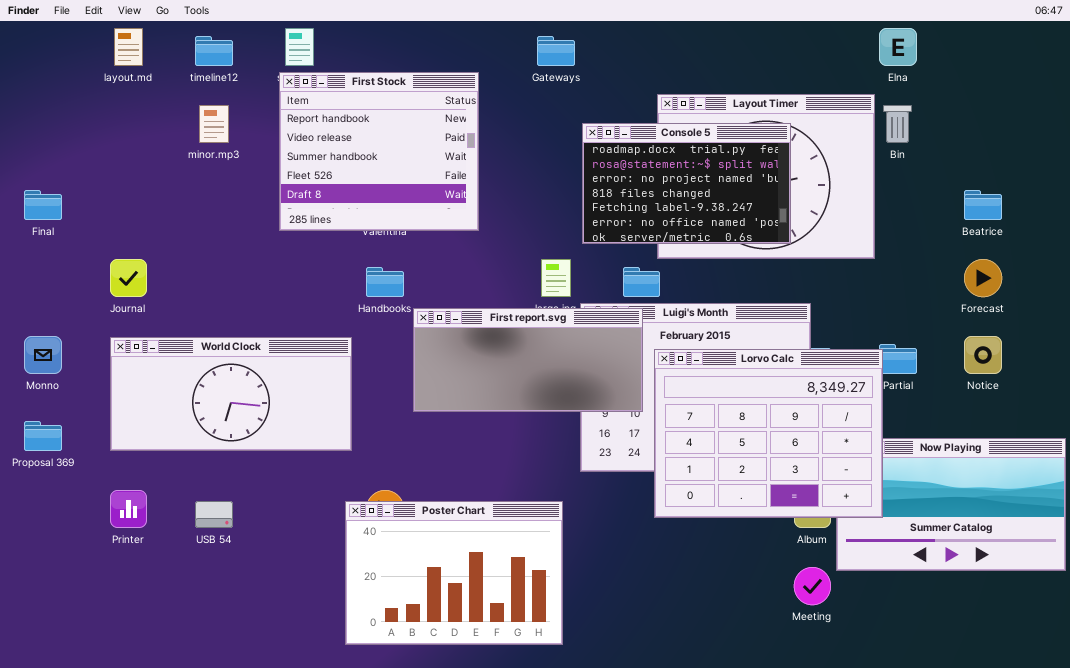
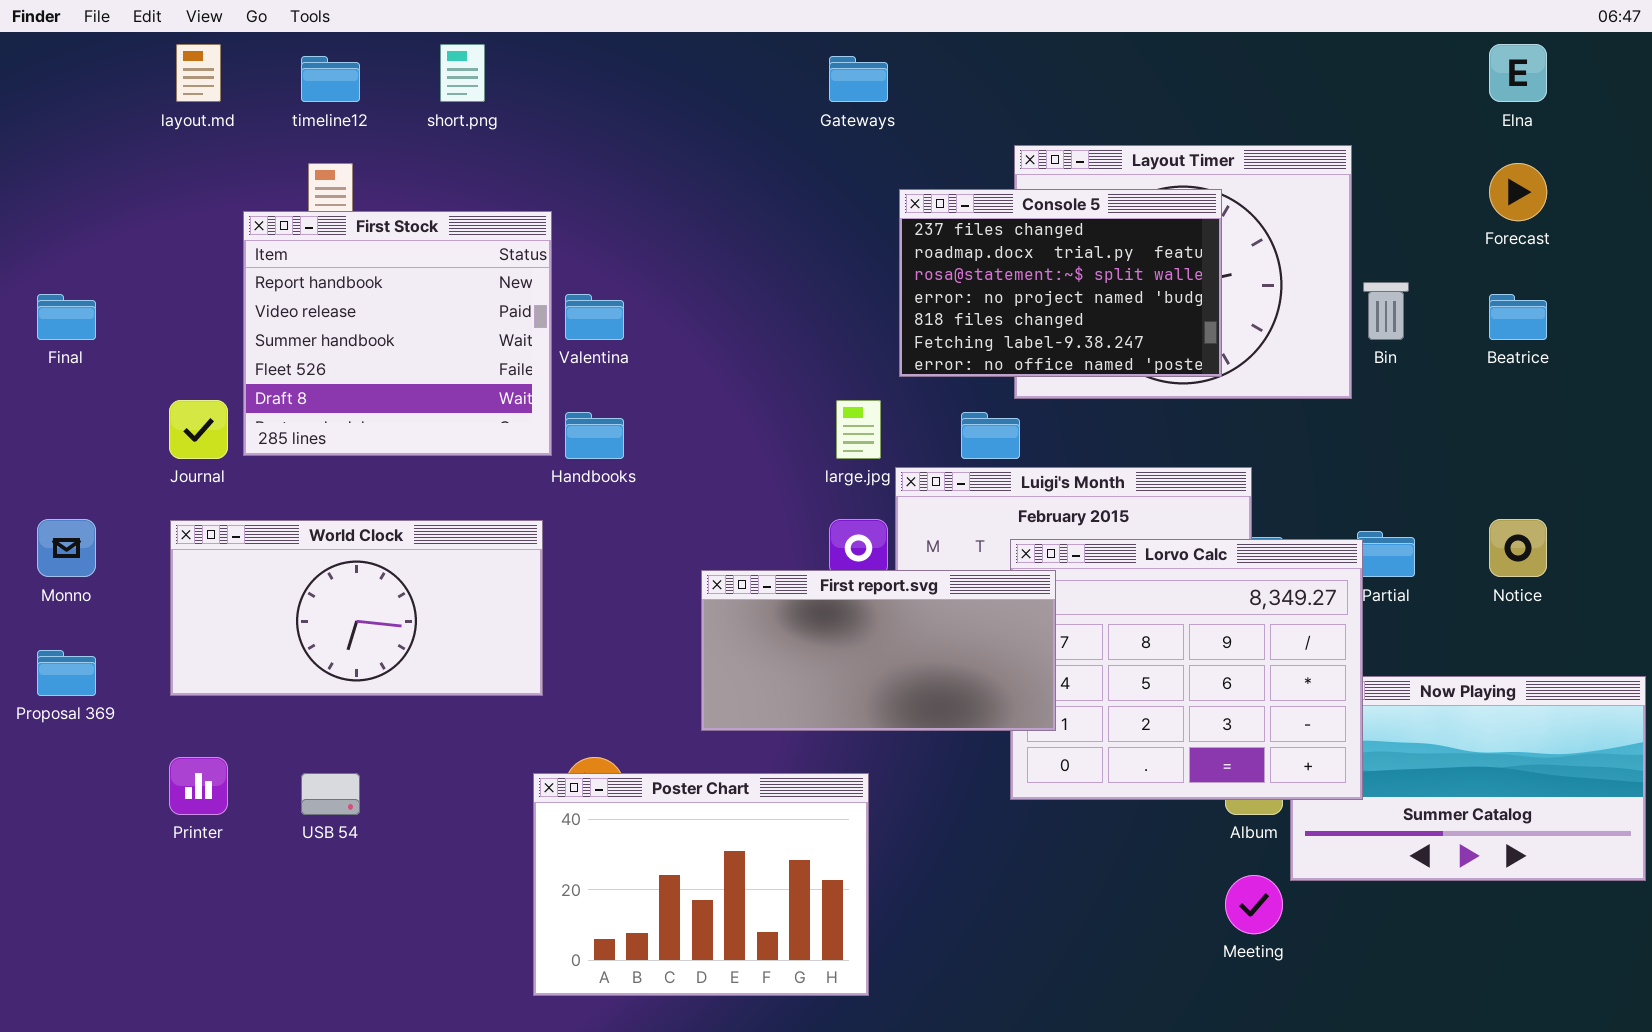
Elna: [879,28,917,66] -> [1489,44,1547,102], moved
First Stock: [279,72,479,231] -> [243,211,552,456], moved
Bin: [883,105,912,143] -> [1363,282,1409,340], moved
Console 5: [582,123,791,244] -> [899,189,1222,377], scrolled up 1 row
Forecast: [964,259,1002,297] -> [1489,163,1547,221], moved
First report.svg: [413,308,643,412] -> [701,570,1056,731], moved

